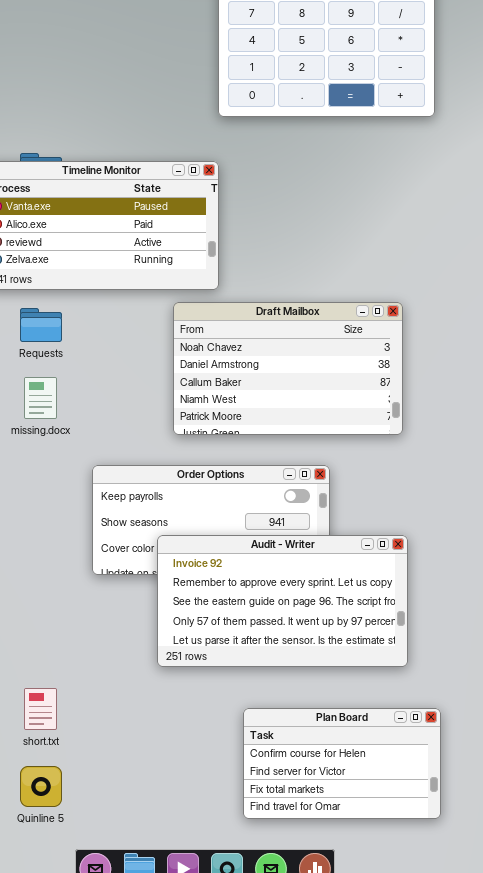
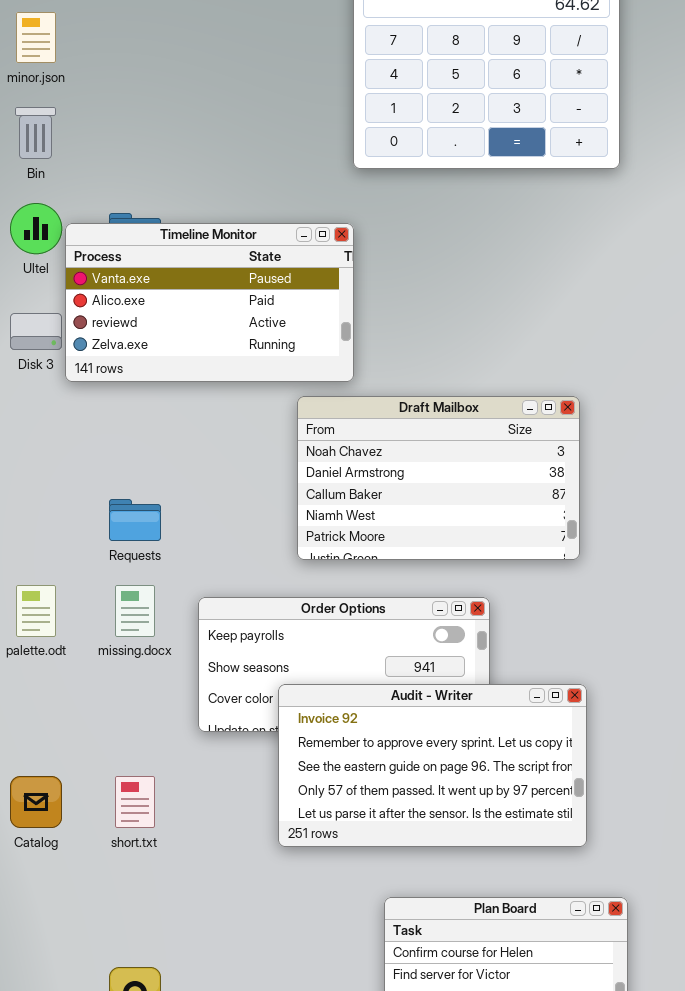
Requests: [20,308,62,342] -> [109,499,161,541], moved
missing.docx: [24,377,57,419] -> [115,585,155,637], moved
short.txt: [24,688,57,730] -> [115,776,155,828], moved

